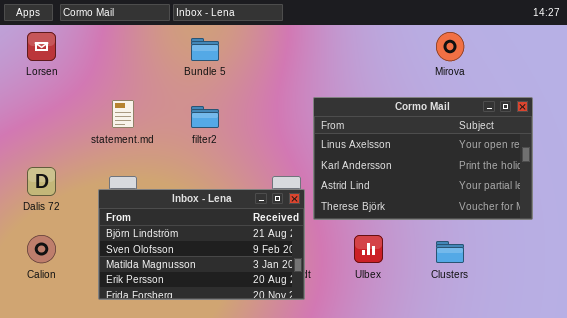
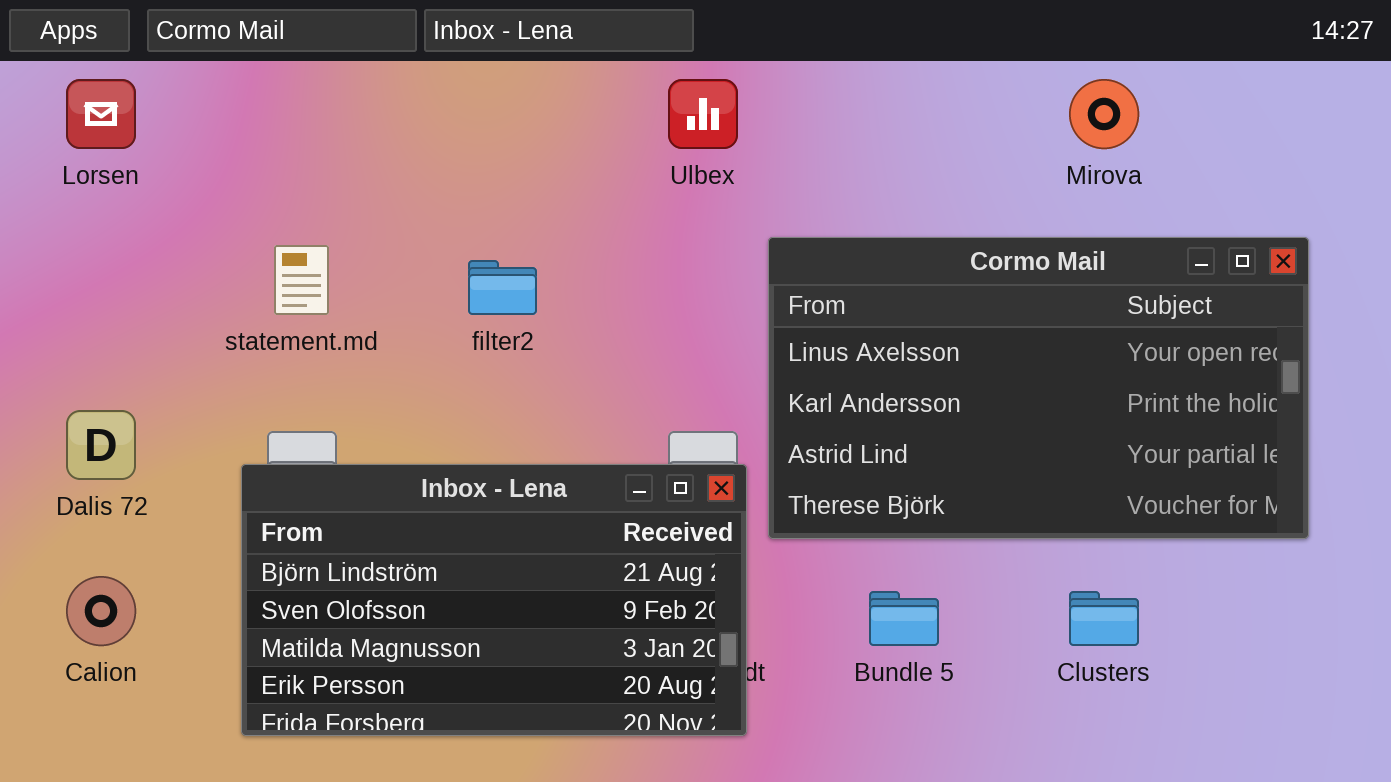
Bundle 5: [191,38,219,61] -> [869,591,939,646], moved
Ulbex: [354,235,383,263] -> [668,79,738,149], moved

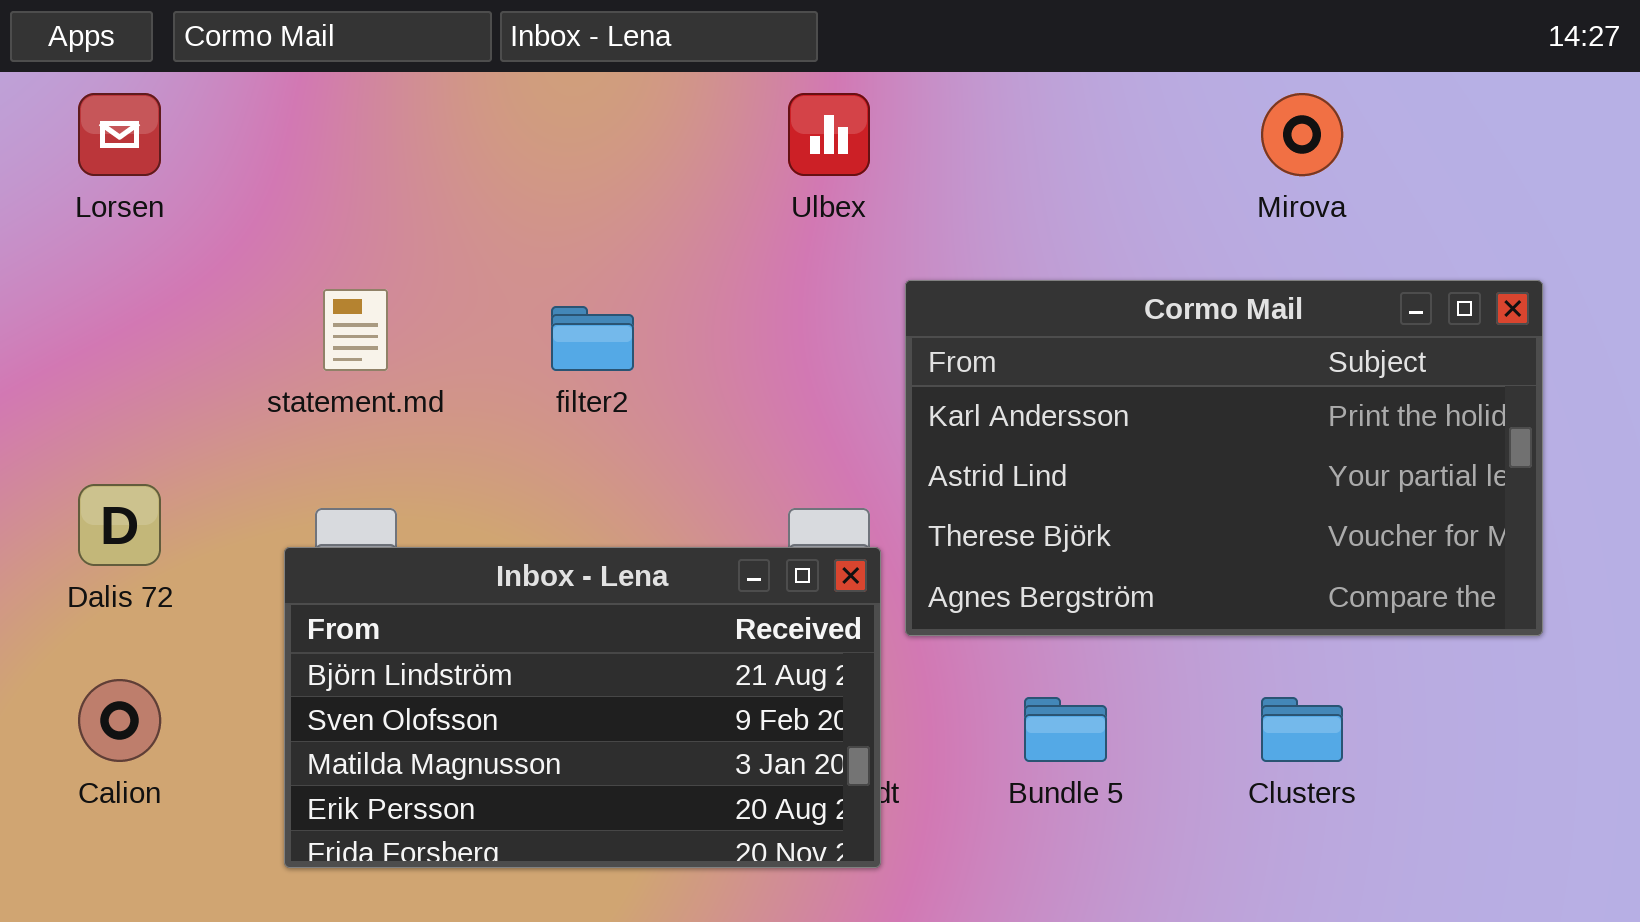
Cormo Mail: [768,237,1309,539] -> [905,280,1543,636], scrolled down 1 row

